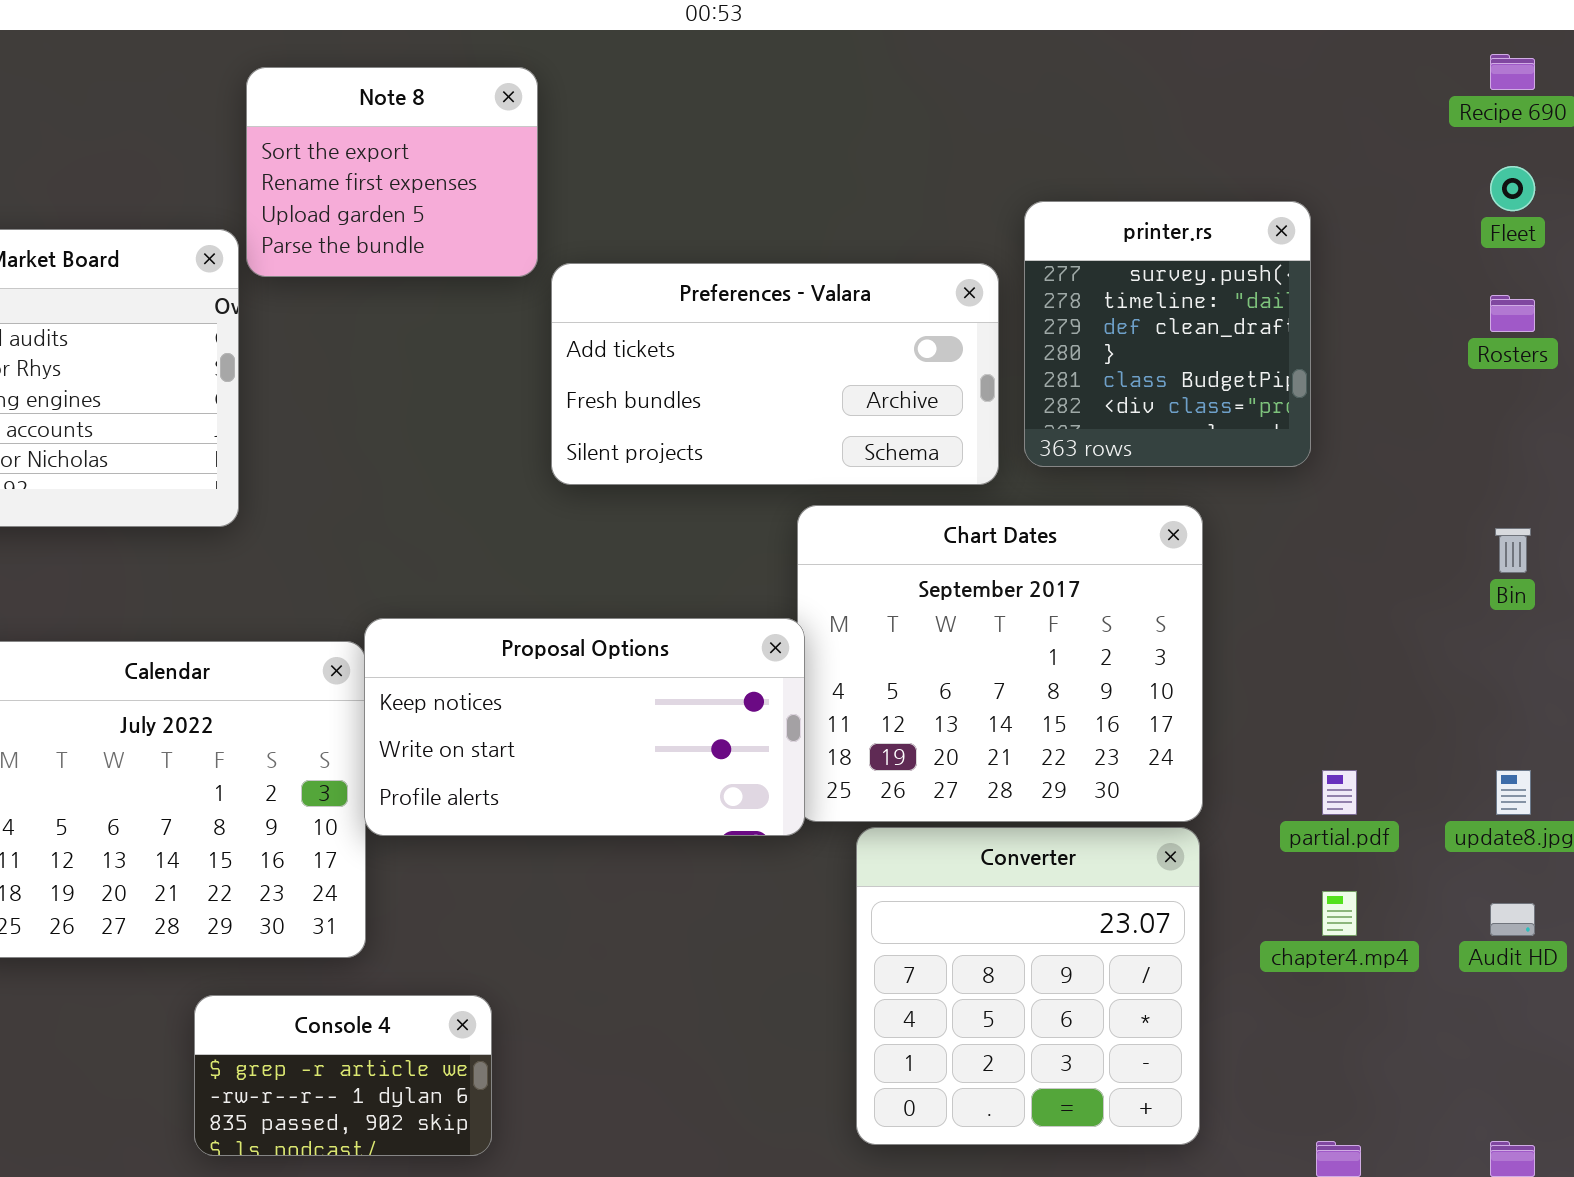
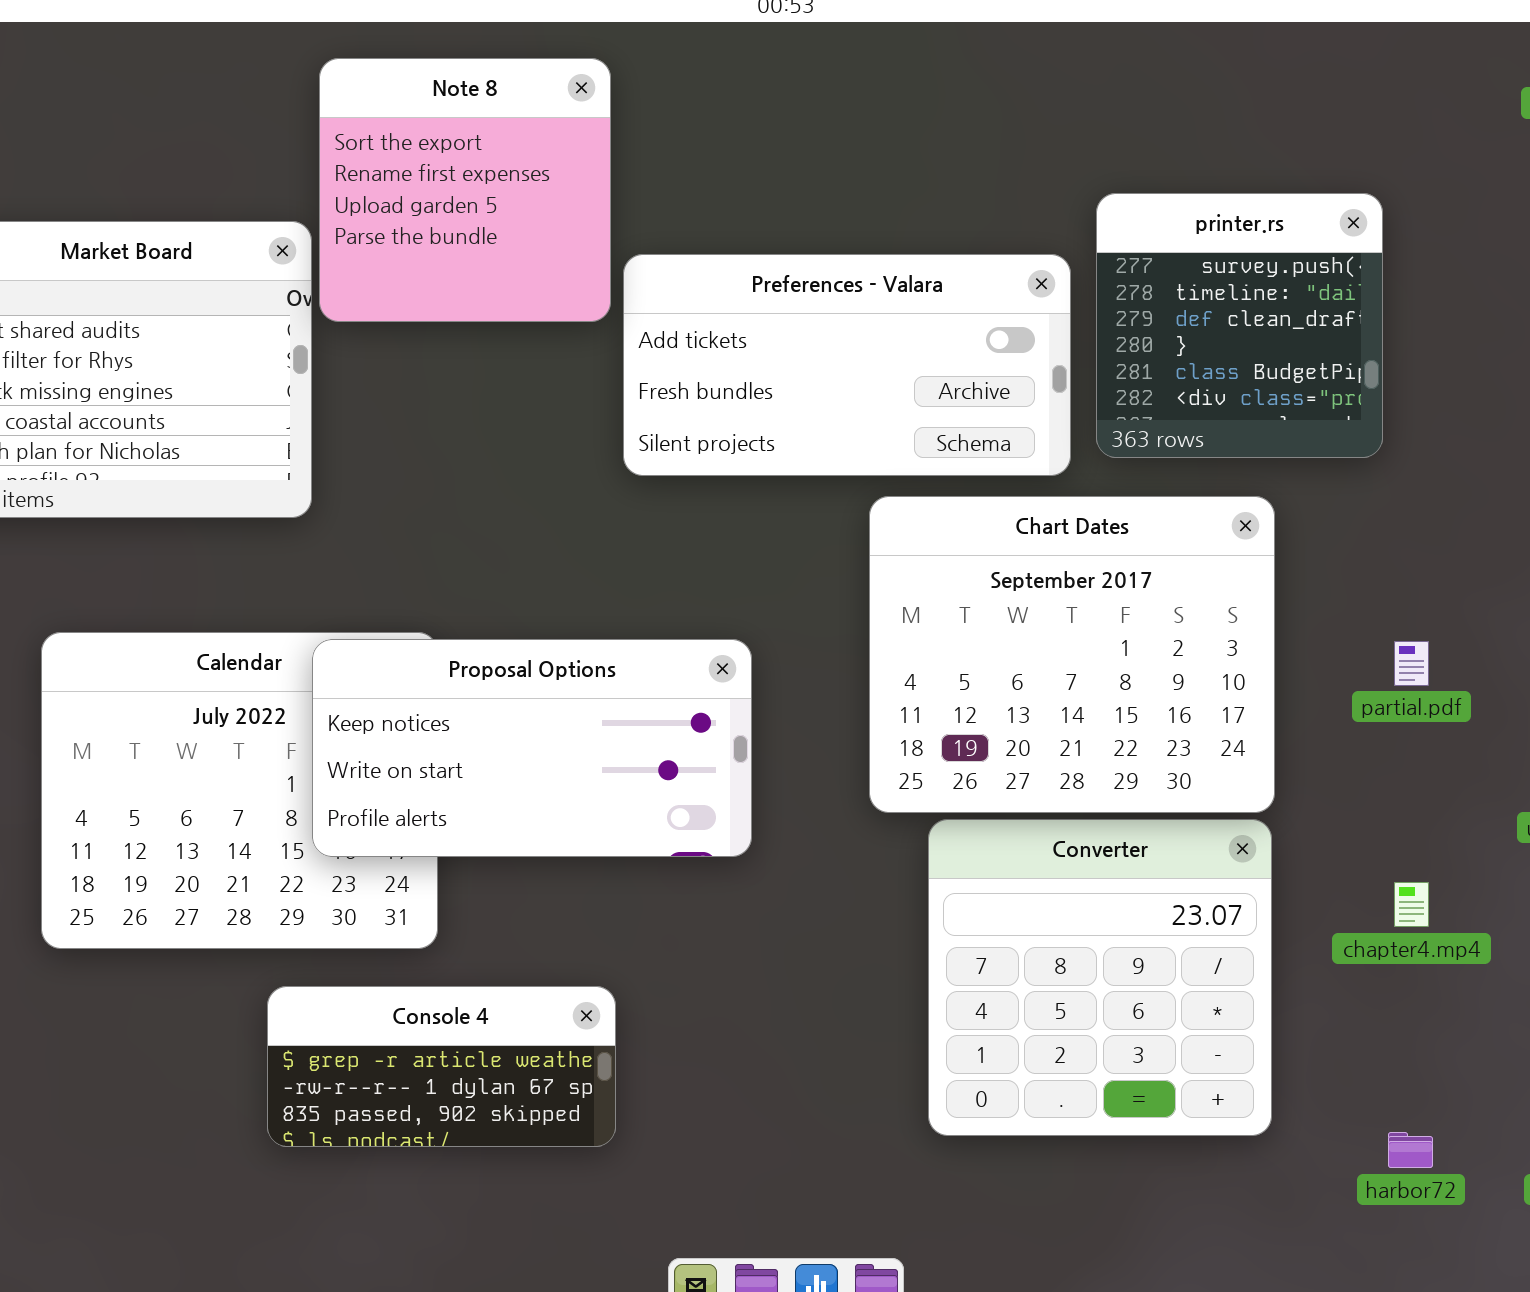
Note 8: [246,67,538,277] -> [319,58,611,322], resized
Proposal Options: [364,618,805,836] -> [312,639,752,857], moved
partial.pdf: [1322,770,1357,815] -> [1394,641,1429,686], moved
Console 4: [194,995,492,1156] -> [267,986,616,1147], resized

